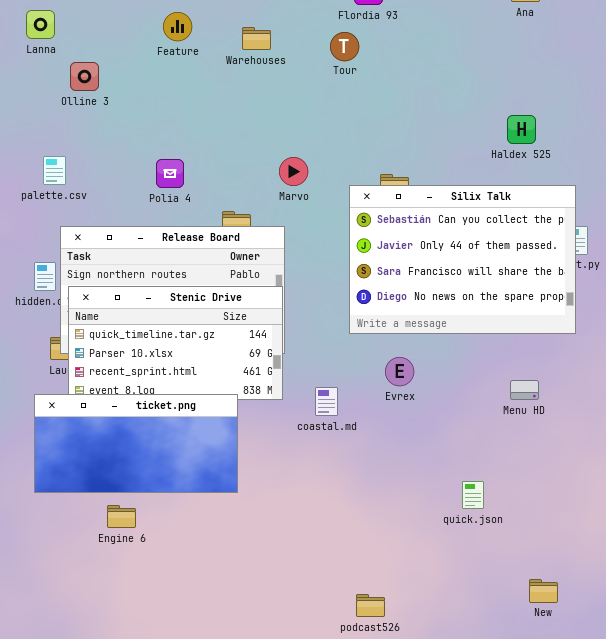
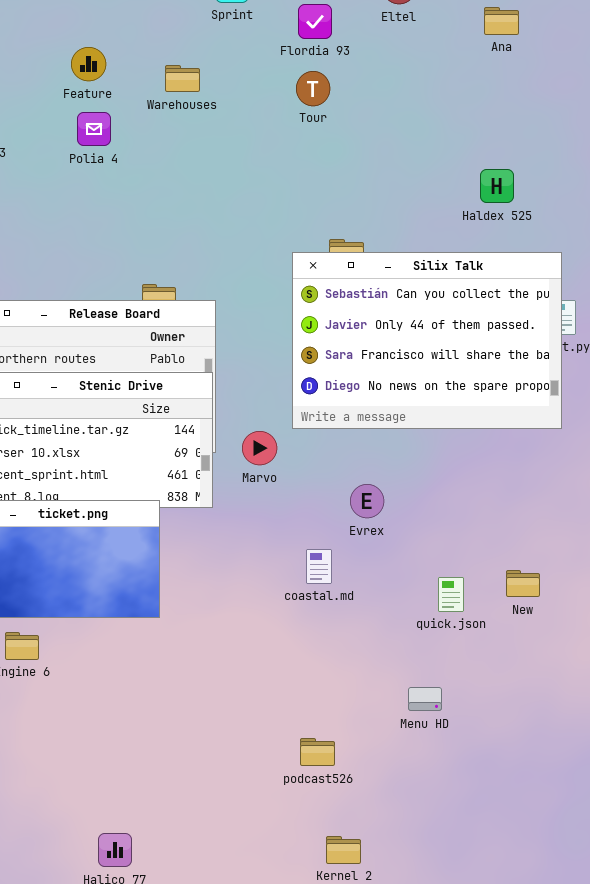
Tour: [330,32,359,61] -> [296,71,330,106], moved
Marvo: [279,157,308,186] -> [242,431,277,465], moved
Polia 4: [156,159,184,188] -> [77,112,111,146], moved
Evrex: [385,357,414,386] -> [350,484,384,518], moved
Menu HD: [510,380,539,400] -> [408,687,442,711], moved
coastal.md: [315,387,338,416] -> [306,549,332,584], moved
quick.json: [462,481,484,509] -> [438,577,464,612], moved
New: [529,579,558,603] -> [506,570,540,597], moved

